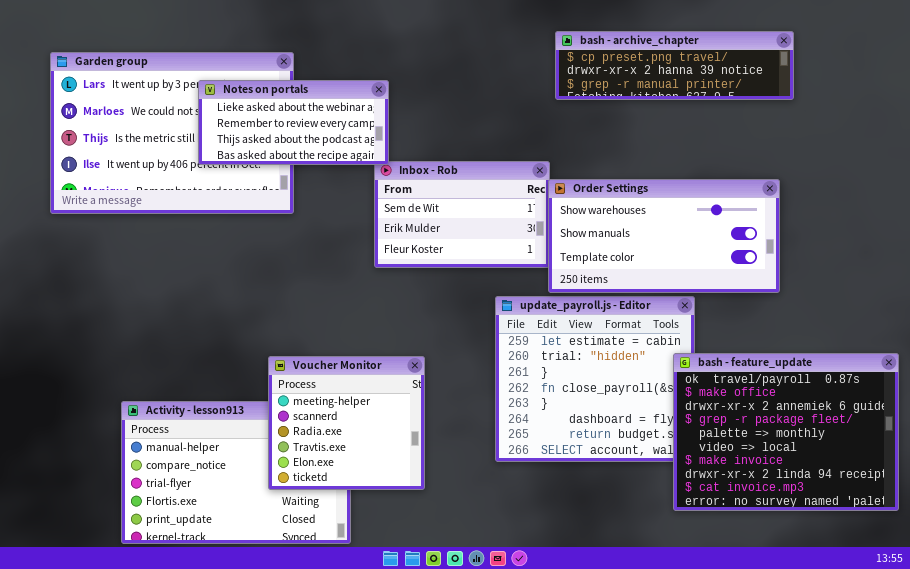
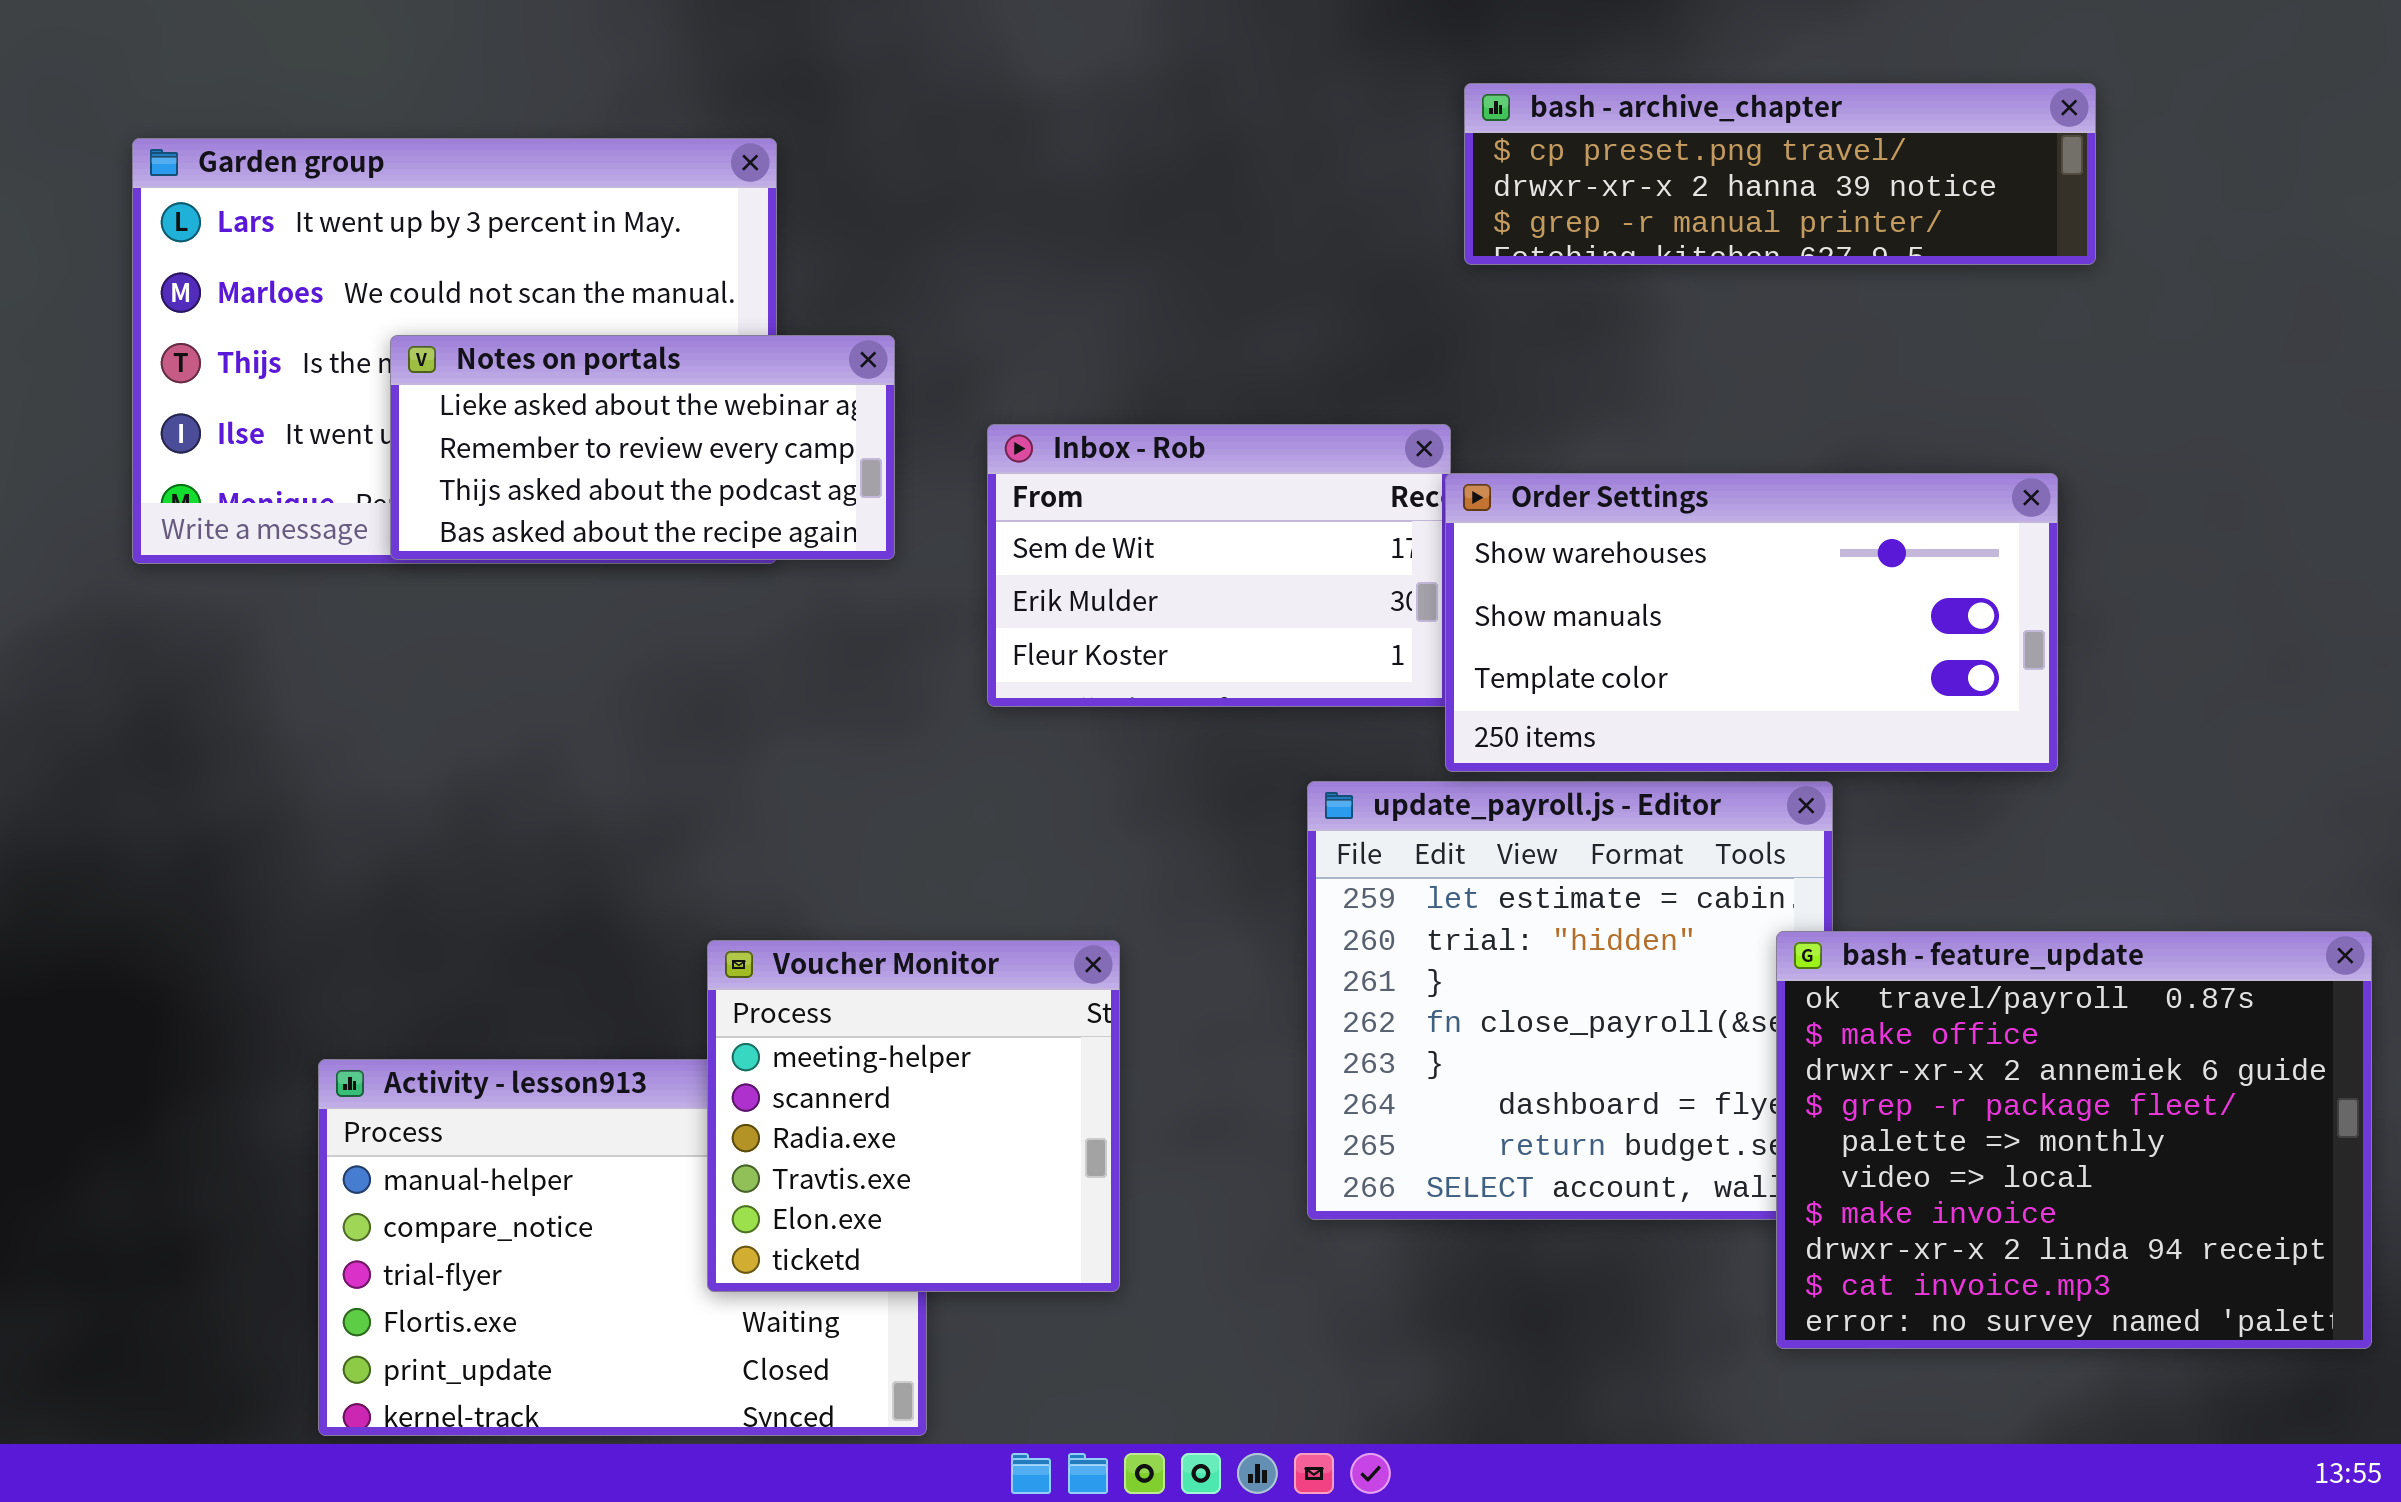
Notes on portals: [198,80,389,165] -> [390,335,895,560], moved

